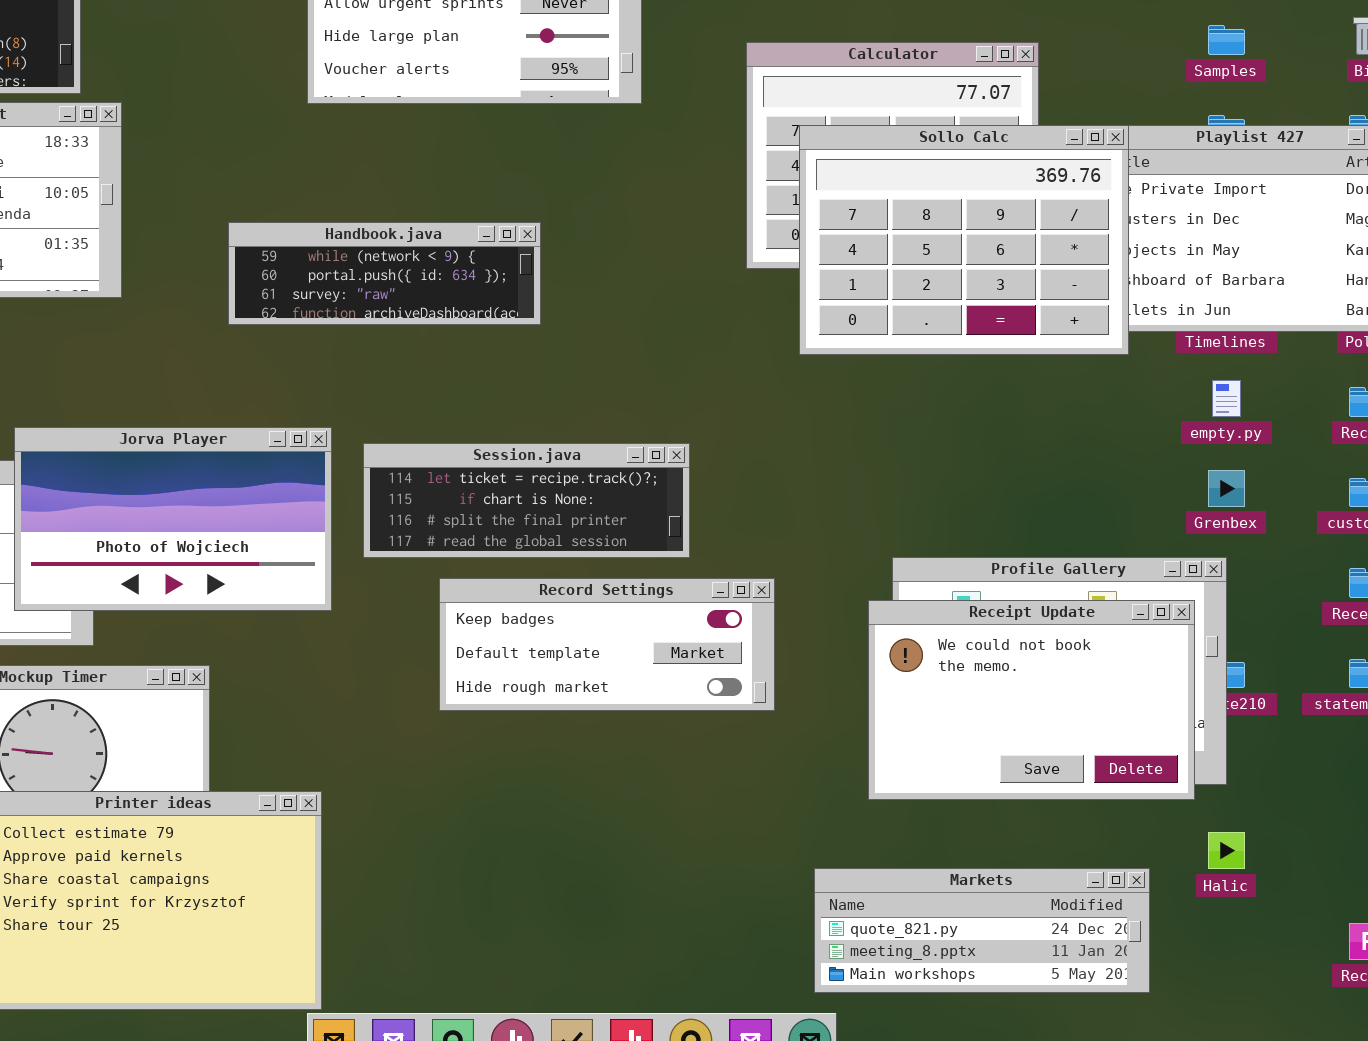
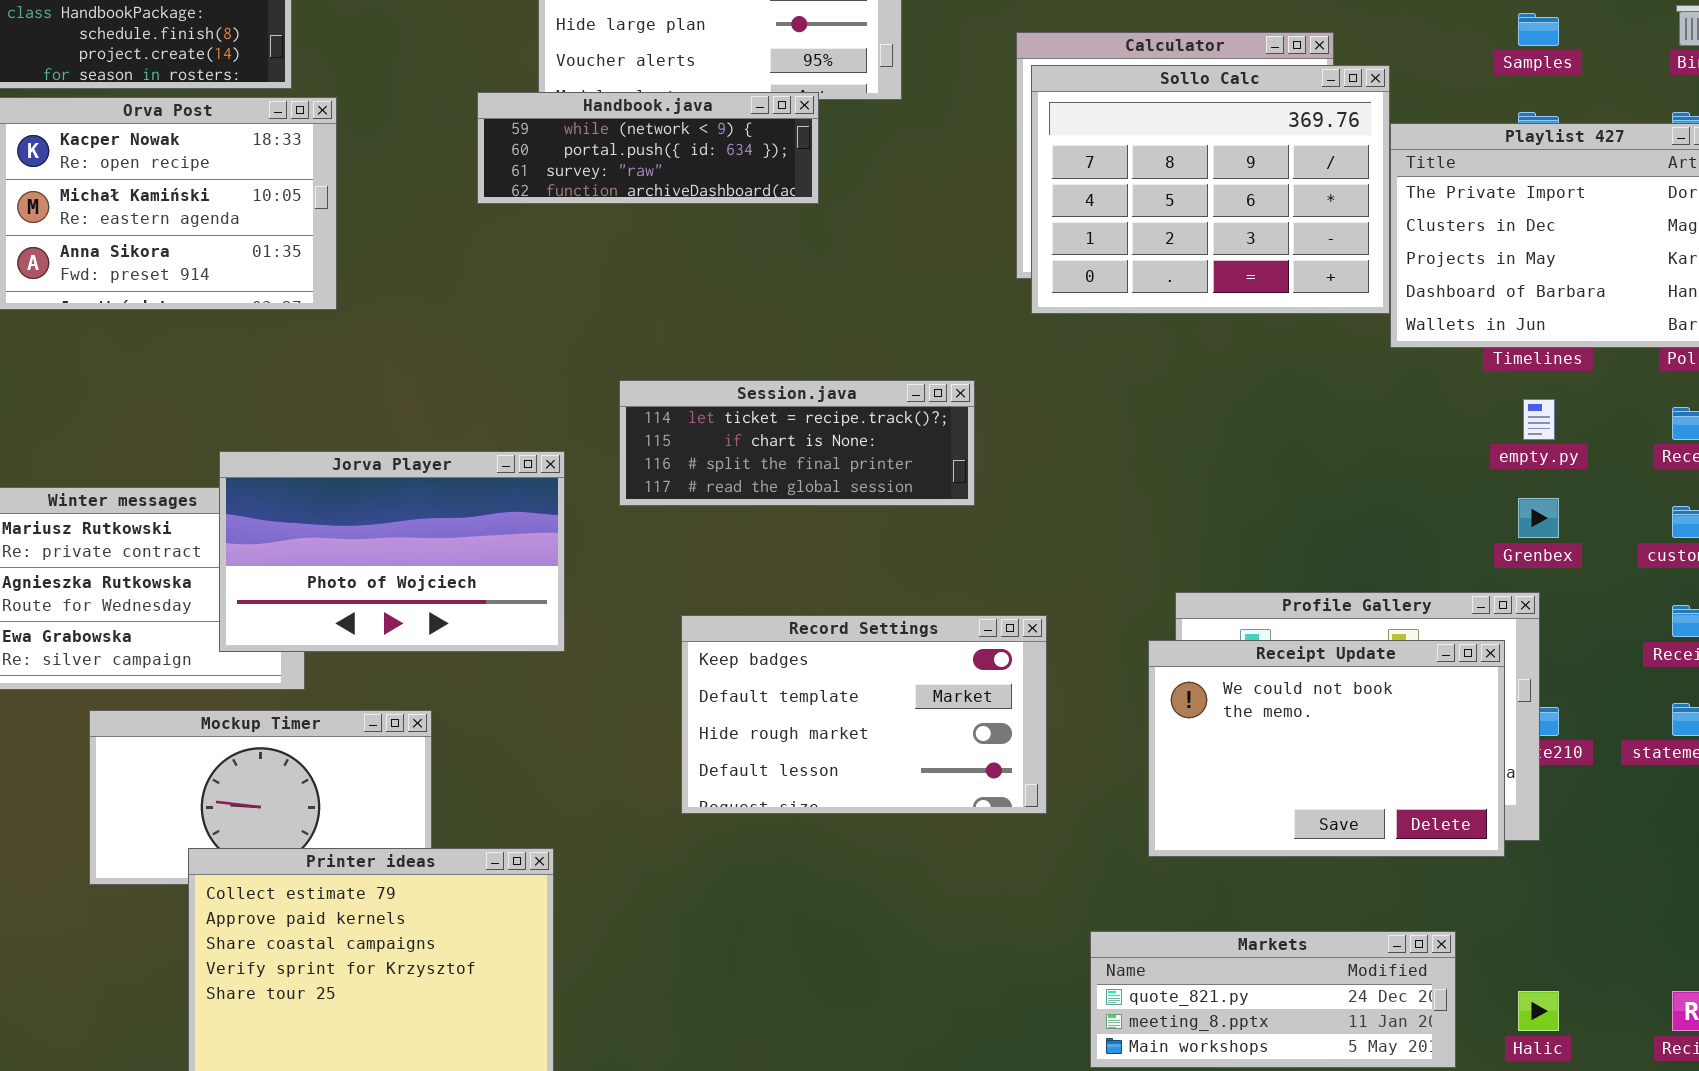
Sollo Calc: [799,125,1129,355] -> [1031,65,1390,314], moved
Handbook.java: [228,222,541,325] -> [477,92,819,204], moved
Session.java: [363,443,690,558] -> [619,380,975,506], moved
Record Settings: [439,578,775,711] -> [681,615,1047,814], resized
Halic: [1208,832,1245,869] -> [1518,991,1559,1031], moved

